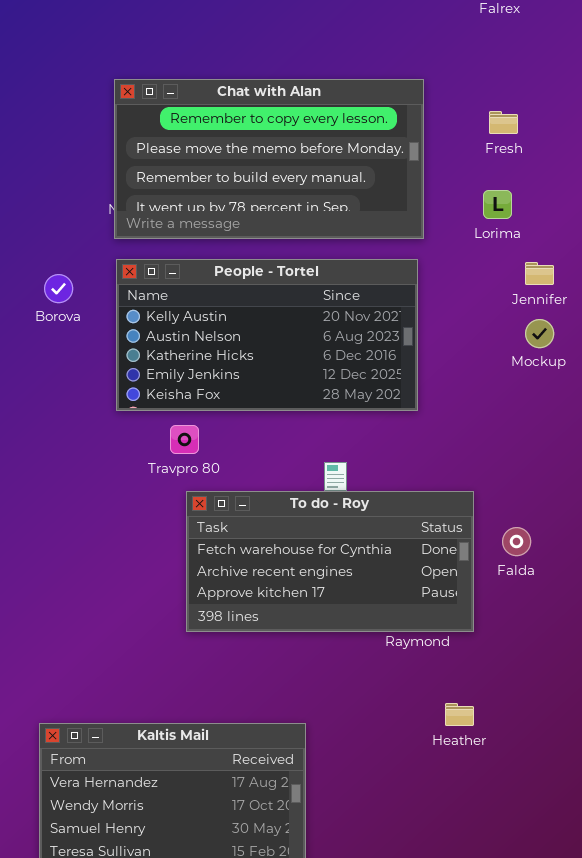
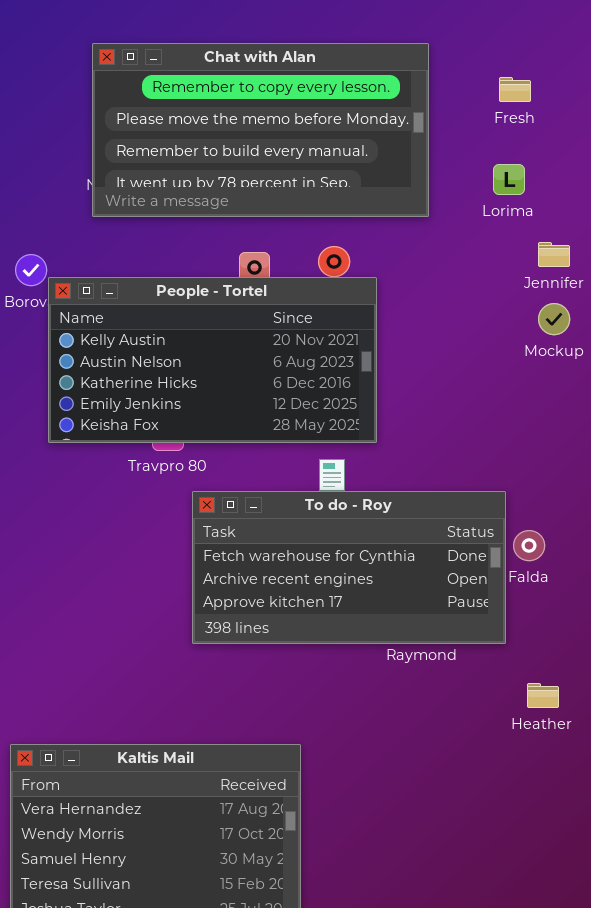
People - Tortel: [116,259,418,411] -> [48,277,377,443], moved
To do - Roy: [186,491,474,632] -> [192,491,506,644], moved
Heather: [445,703,474,726] -> [527,683,559,708], moved

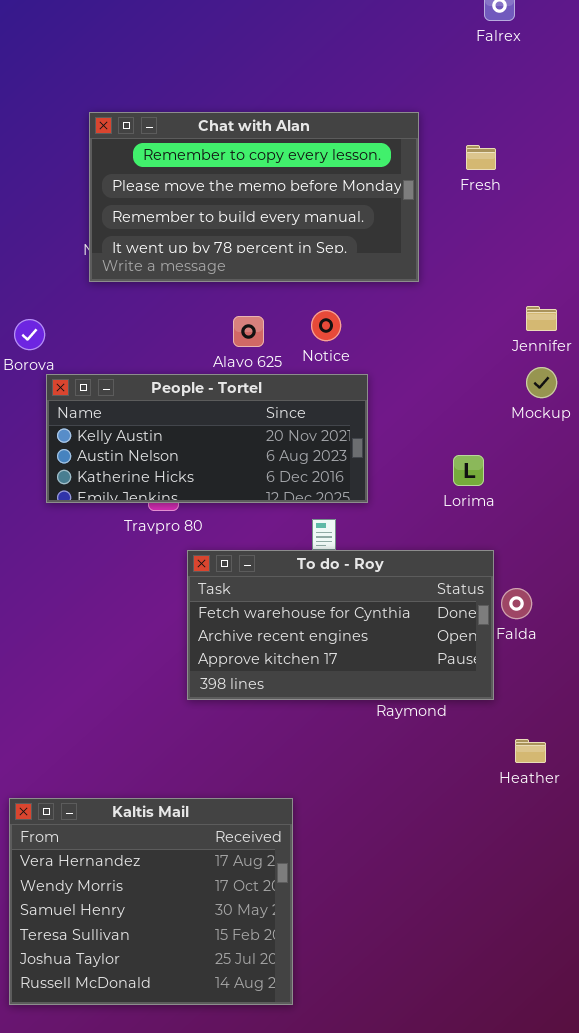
Fresh: [499,77,531,102] -> [466,145,496,170], moved
Lorima: [493,164,525,195] -> [453,455,484,486], moved
People - Tortel: [48,277,377,443] -> [46,374,368,503], resized

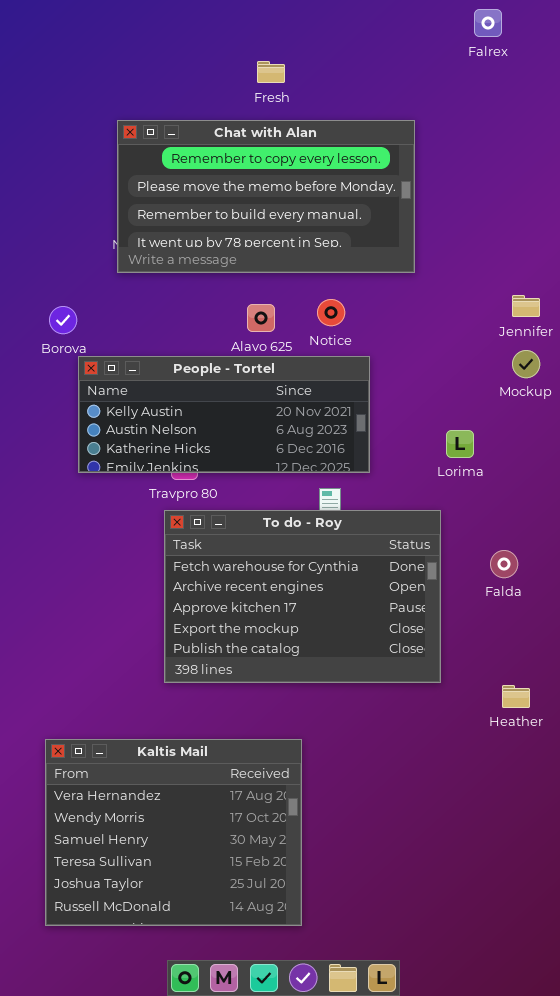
Fresh: [466,145,496,170] -> [257,61,285,83], moved
To do - Roy: [187,550,494,700] -> [164,510,441,683], moved, resized

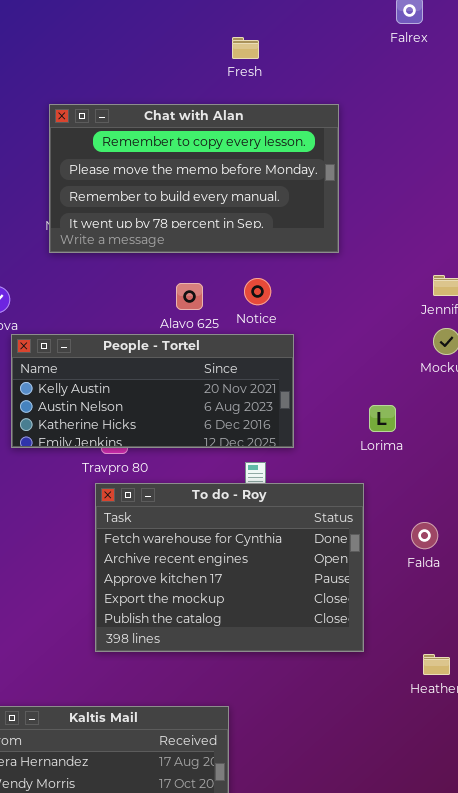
Fresh: [257,61,285,83] -> [232,37,259,59], moved

